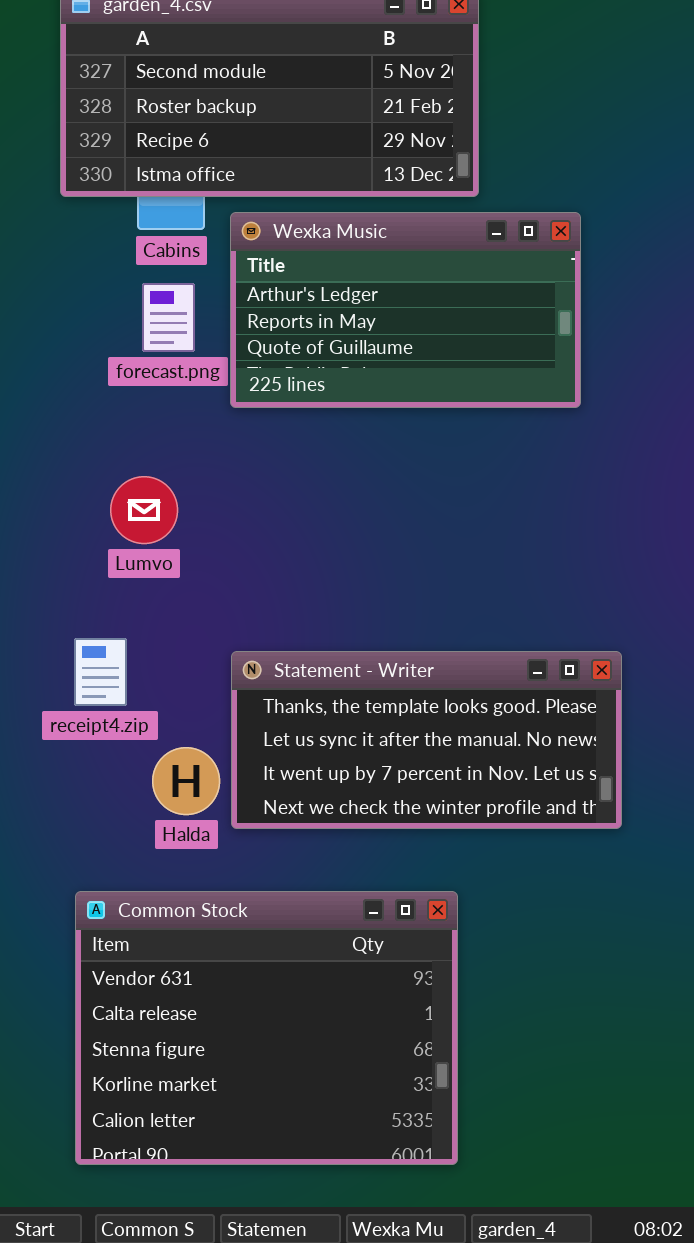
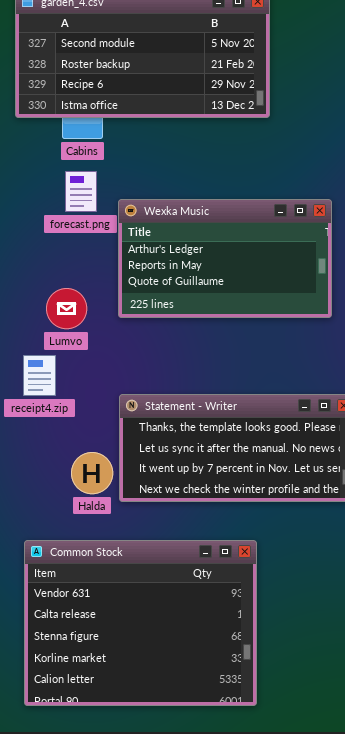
Wexka Music: [230,212,581,408] -> [118,199,332,318], moved
receipt4.zip: [74,638,127,706] -> [23,355,56,396], moved

